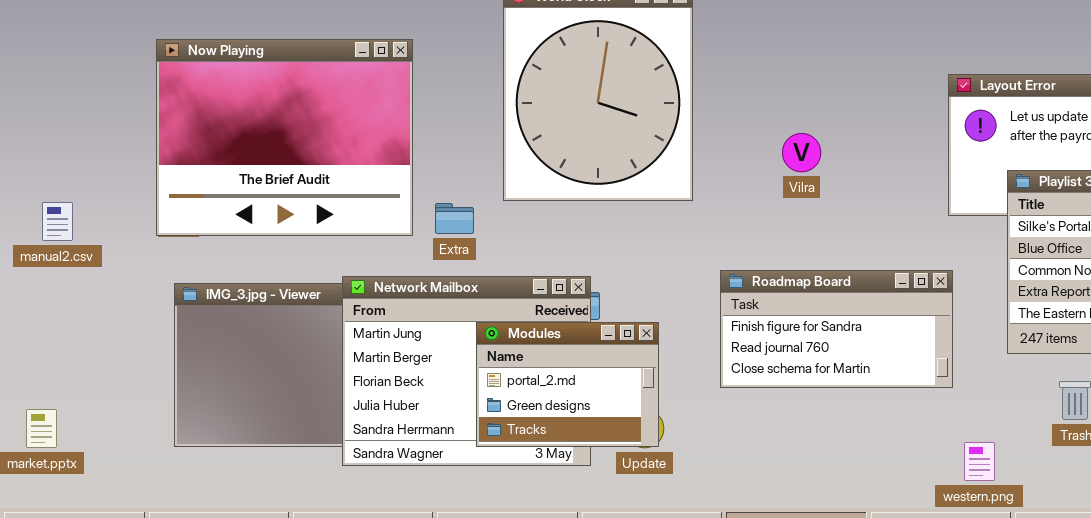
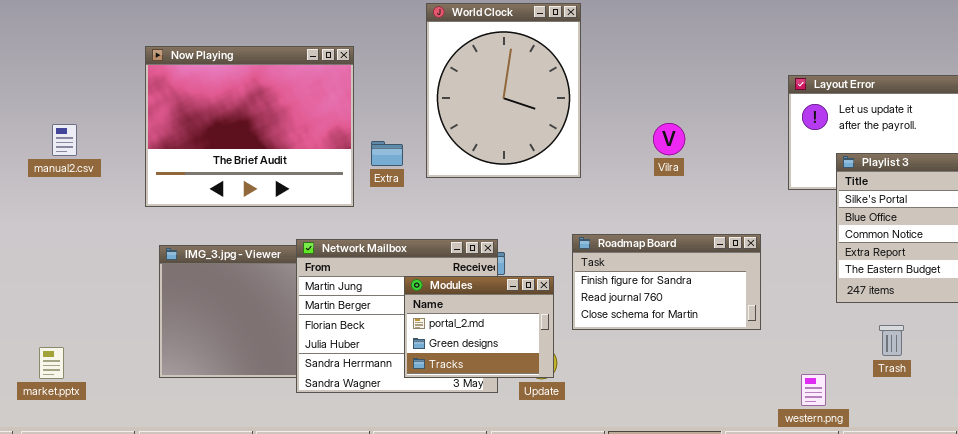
manual2.csv: [42,202,73,241] -> [52,124,77,156], moved
Extra: [435,203,474,234] -> [371,141,403,166], moved
Roadmap Board: [720,270,953,388] -> [572,234,761,330], moved

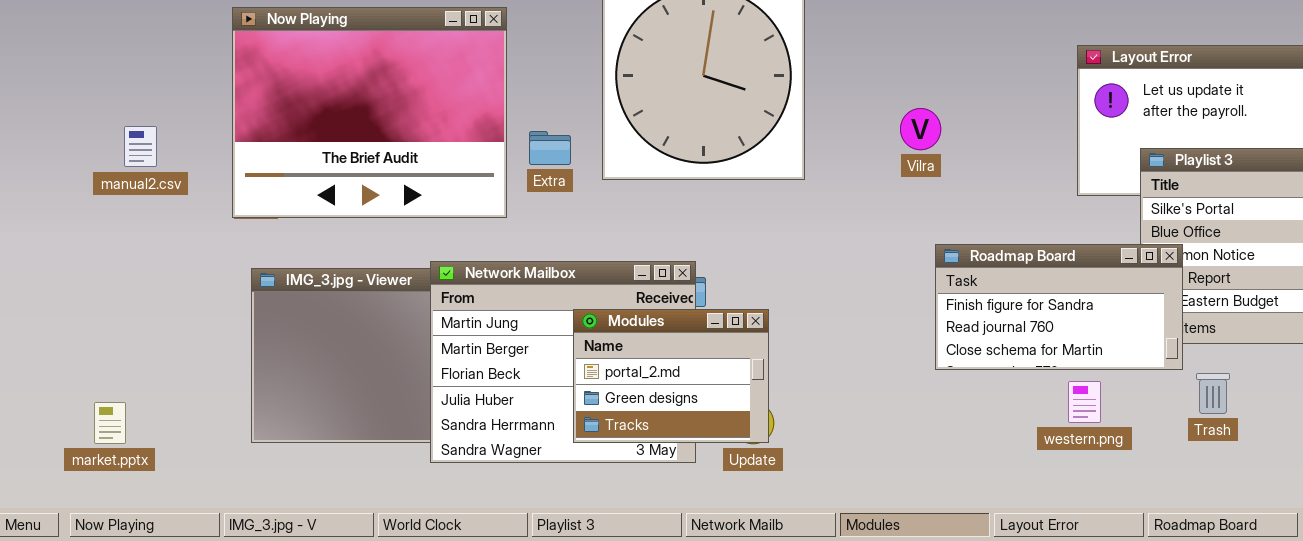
manual2.csv: [52,124,77,156] -> [124,126,157,167], moved
Roadmap Board: [572,234,761,330] -> [935,244,1183,370], moved
western.png: [801,374,826,406] -> [1068,381,1101,423], moved

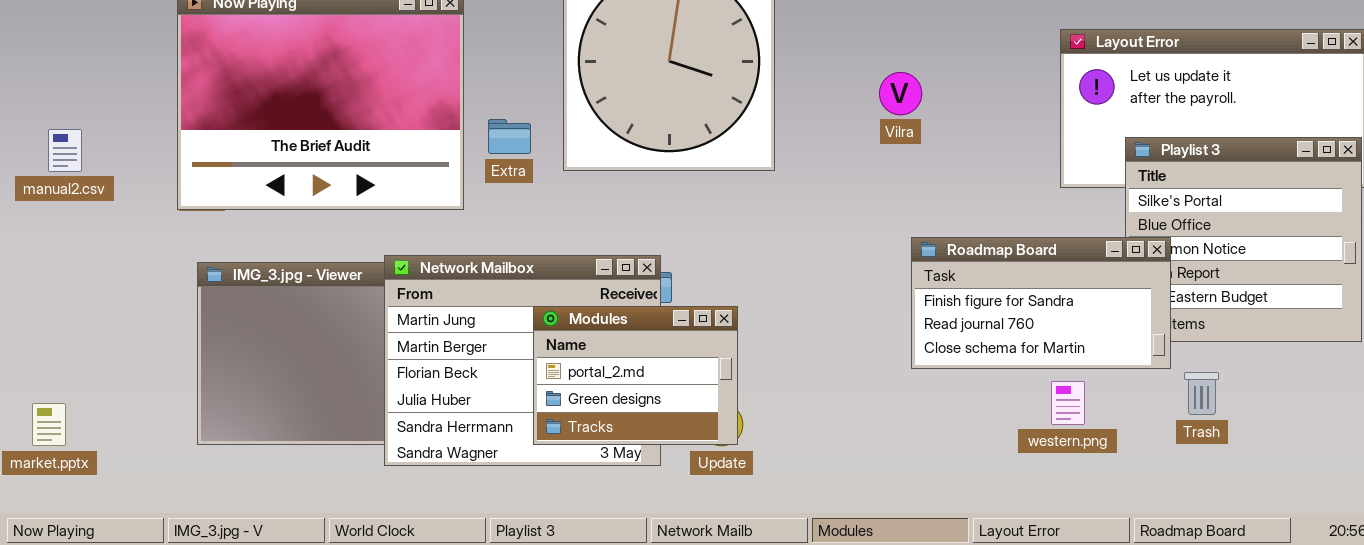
Vilra: [900,108,941,150] -> [879,72,922,115], moved
manual2.csv: [124,126,157,167] -> [48,129,82,172], moved

